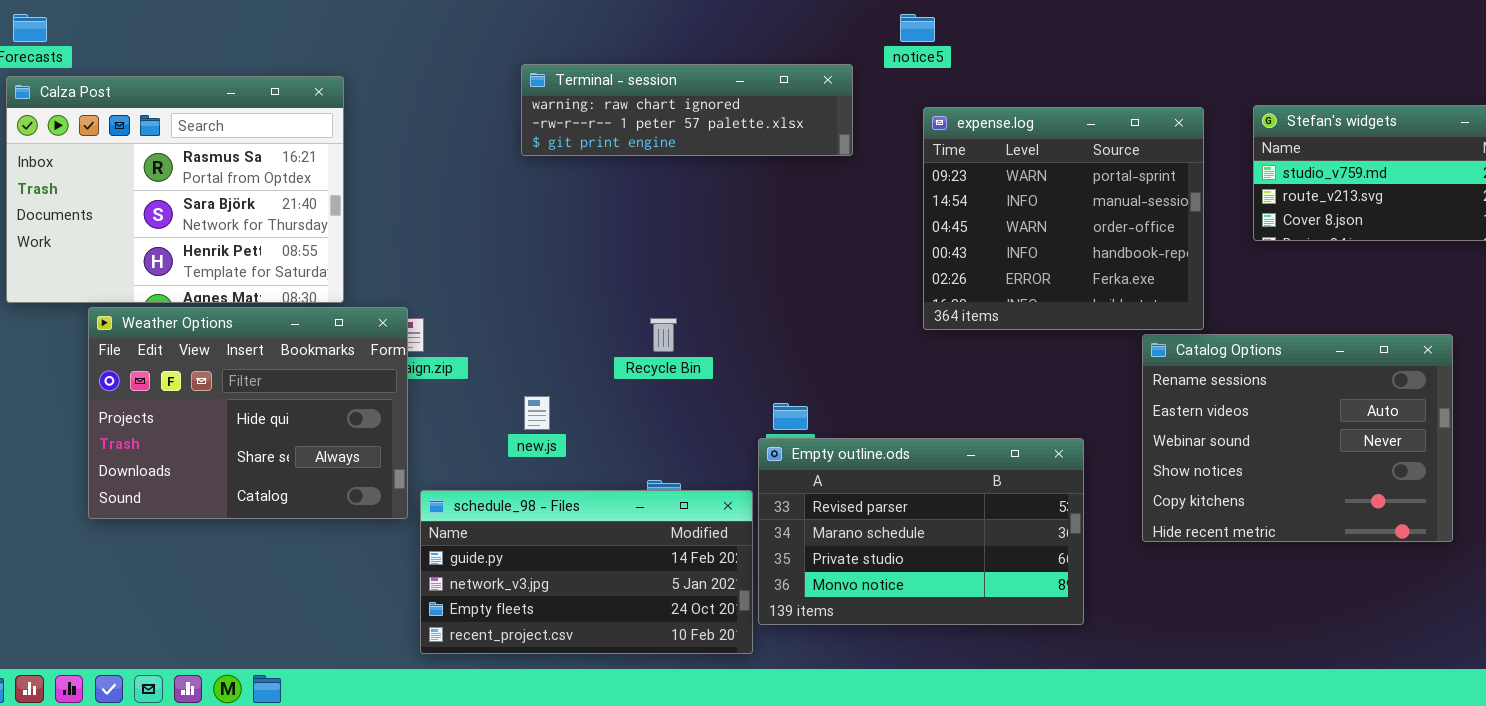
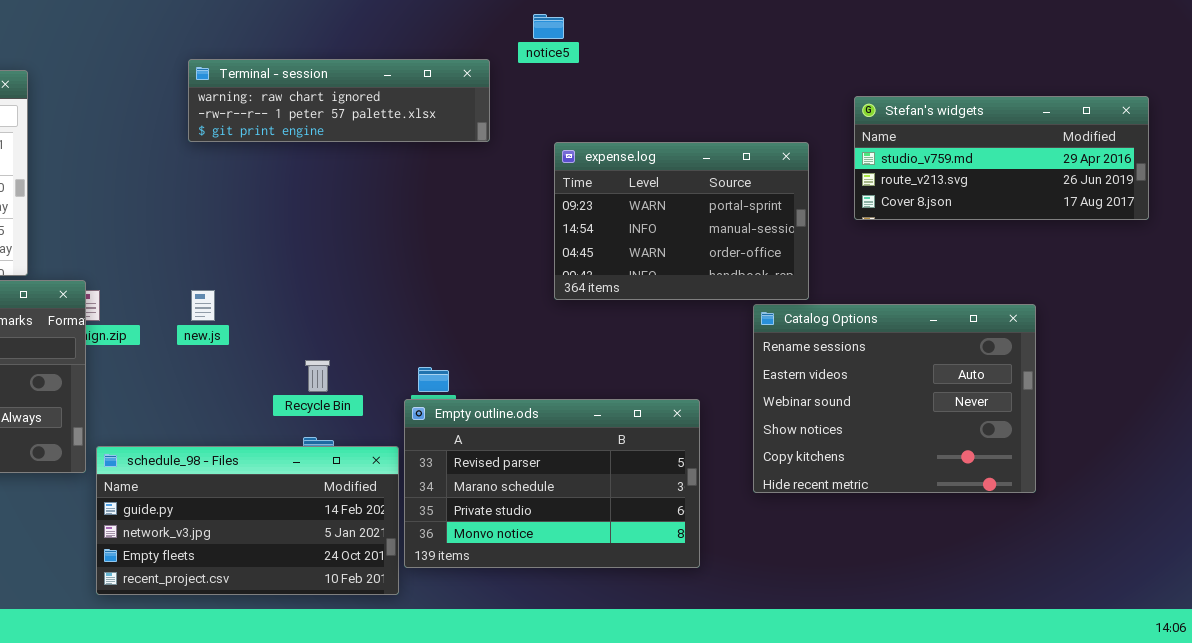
expense.log: [923,107,1204,330] -> [554,142,809,300], resized
Recycle Bin: [650,318,677,352] -> [305,360,330,392], moved
new.js: [524,396,550,430] -> [191,290,215,321], moved

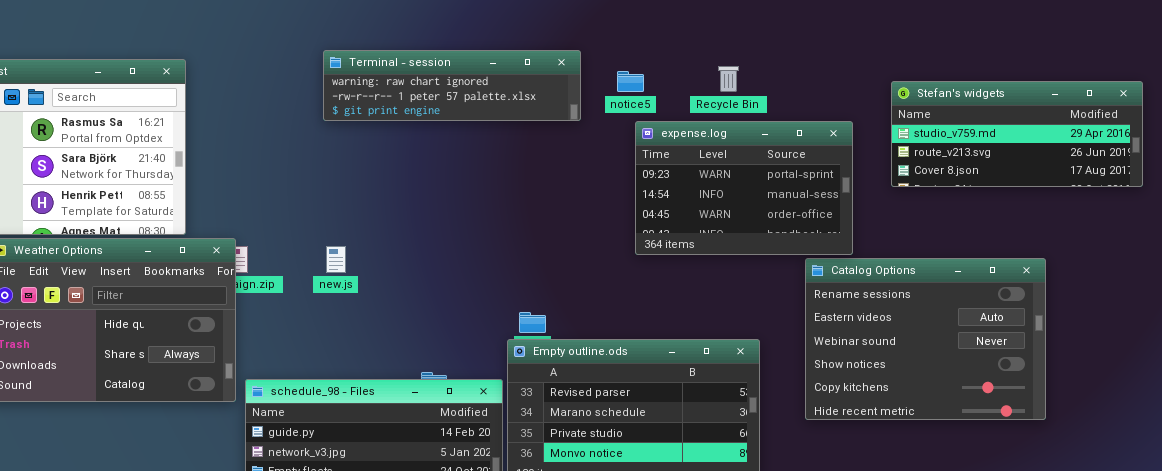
notice5: [533,14,564,39] -> [617,71,644,92], moved
Recycle Bin: [305,360,330,392] -> [718,66,739,92], moved

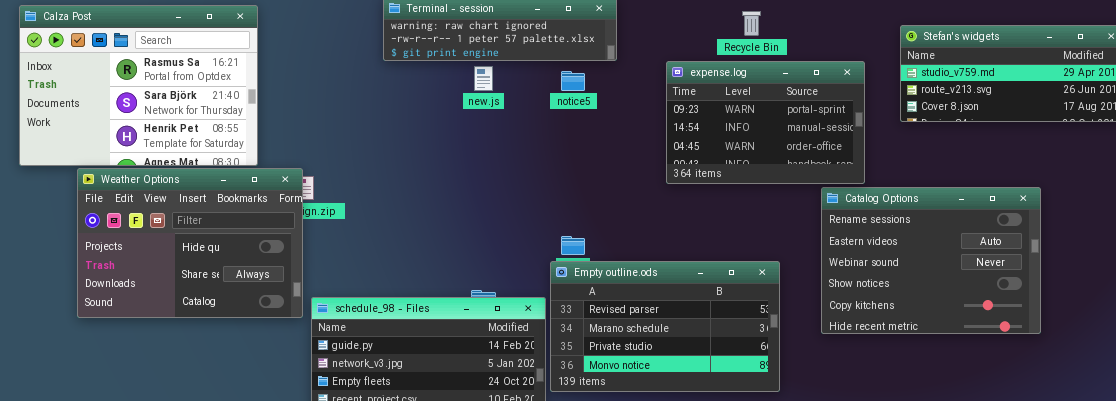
notice5: [617,71,644,92] -> [561,71,585,91], moved
new.js: [326,246,346,273] -> [474,66,493,91], moved

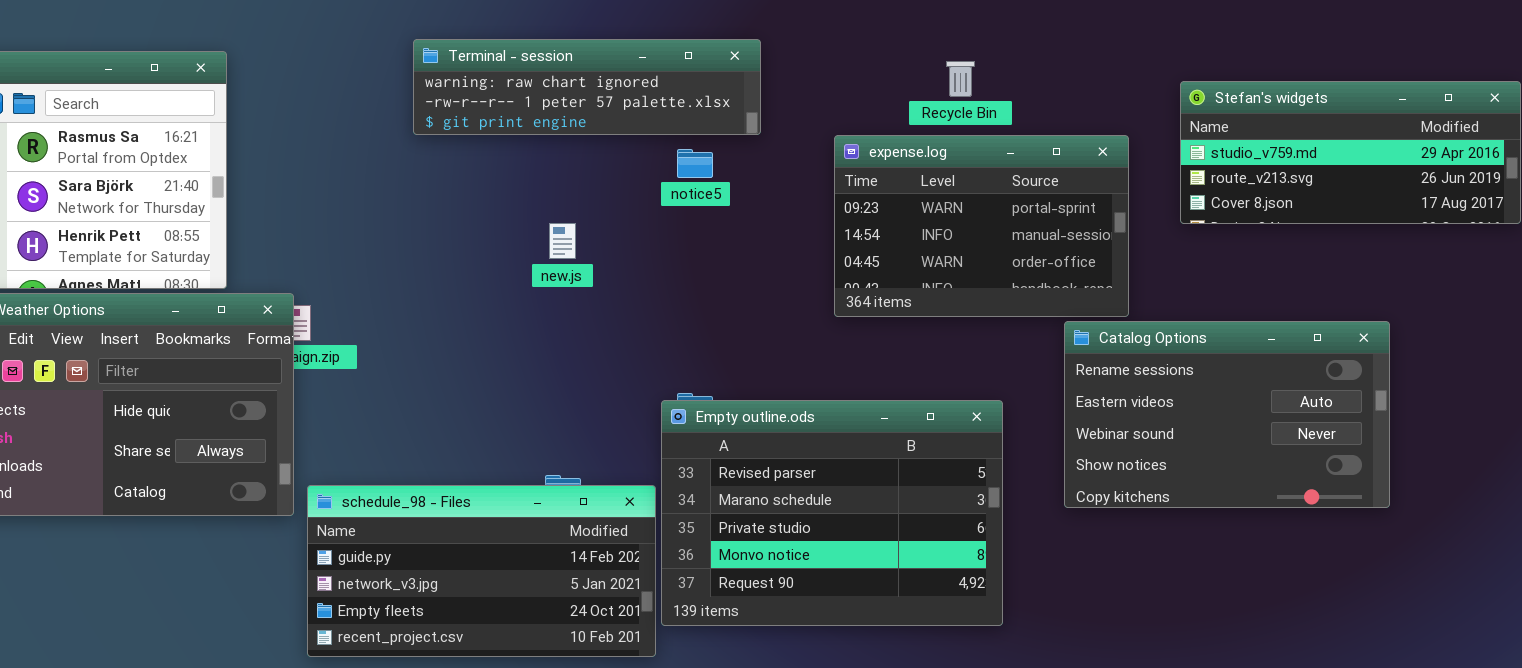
new.js: [474,66,493,91] -> [549,223,576,259], moved
Catalog Options: [821,187,1041,334] -> [1064,321,1390,508], resized
Empty outline.ods: [550,261,780,392] -> [661,400,1003,626], resized

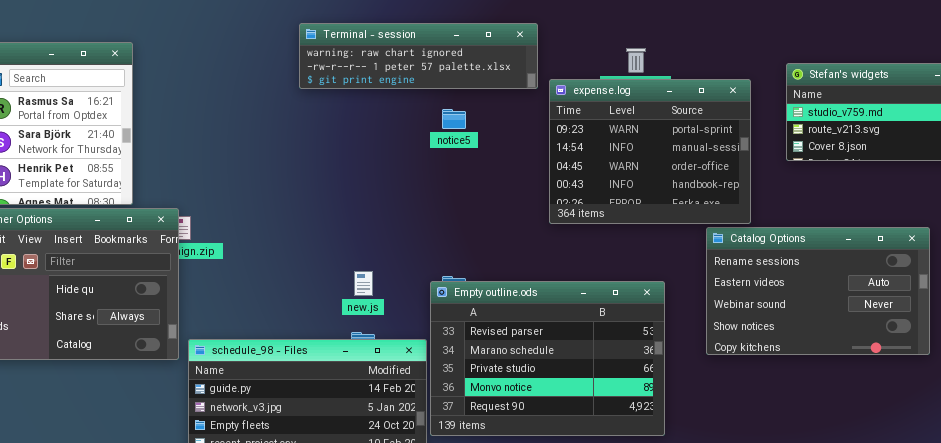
Terminal - session: [413,39,761,135] -> [299,23,538,89], moved
expense.log: [834,135,1129,317] -> [549,79,751,224], resized
new.js: [549,223,576,259] -> [354,271,373,296], moved

